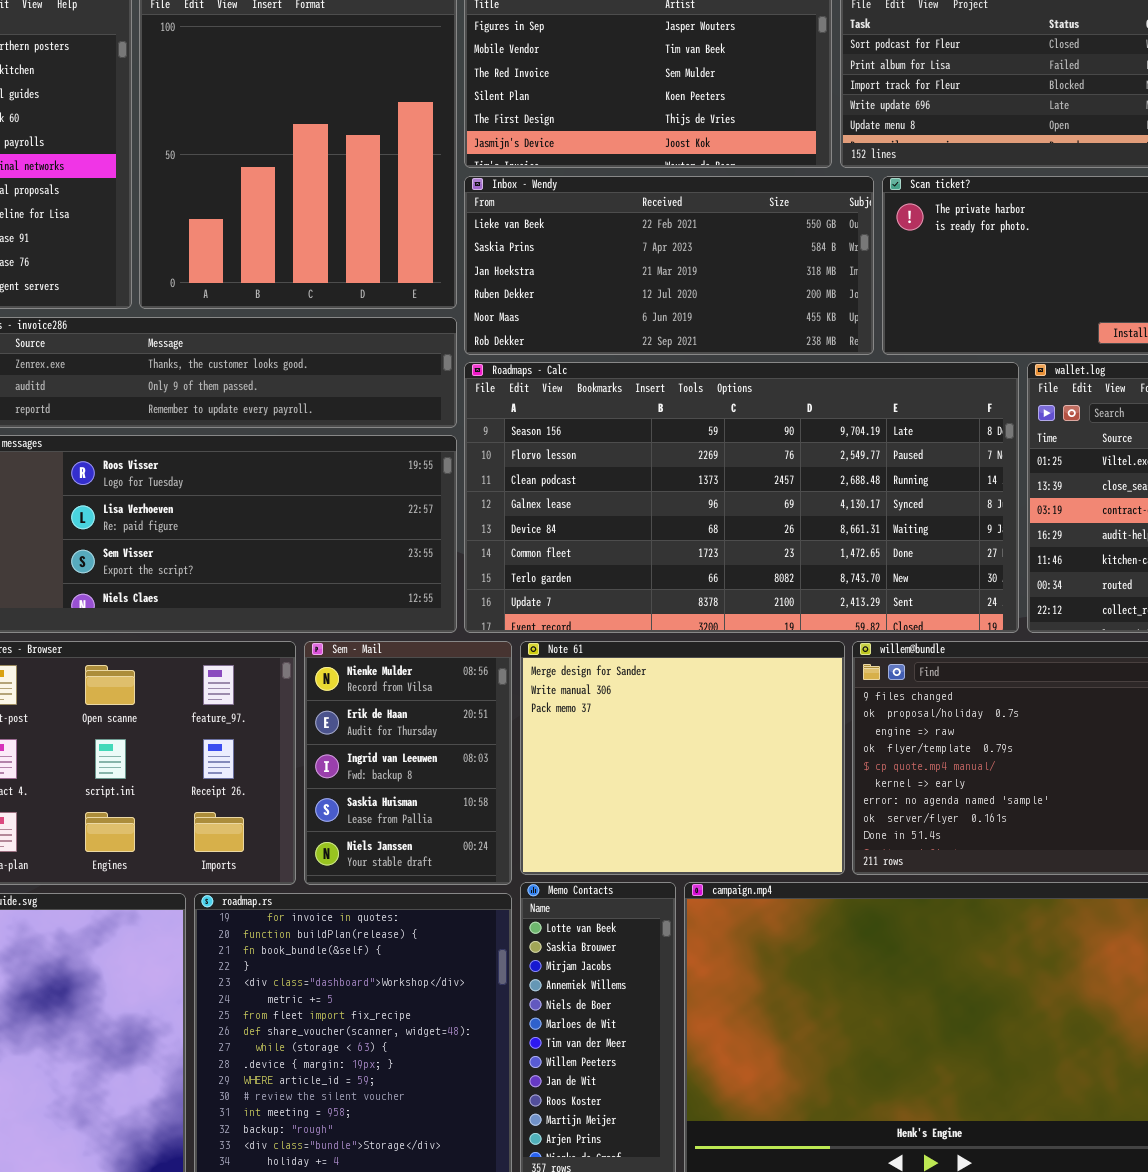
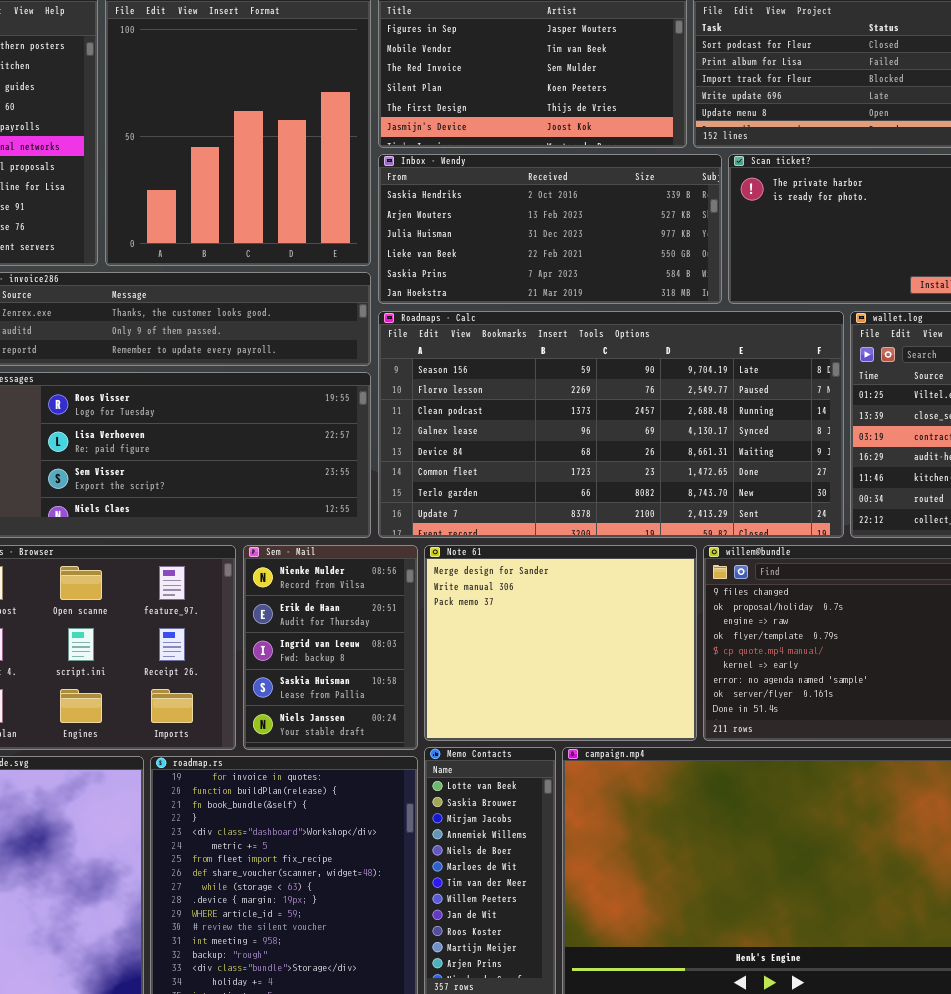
Inbox - Wendy: [464,176,874,355] -> [378,154,722,304], scrolled up 3 rows

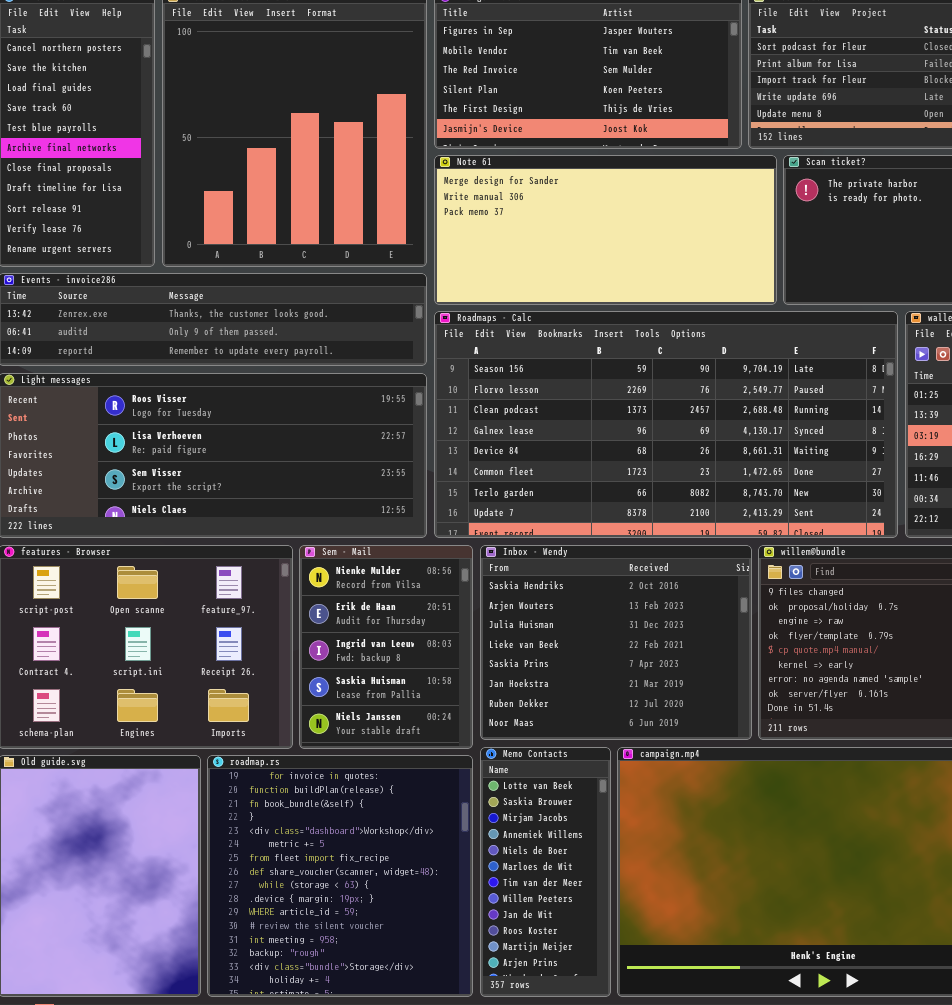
Inbox - Wendy: [378,154,722,304] -> [480,545,752,740], moved, resized
Note 61: [424,545,697,741] -> [434,155,777,305], moved, resized

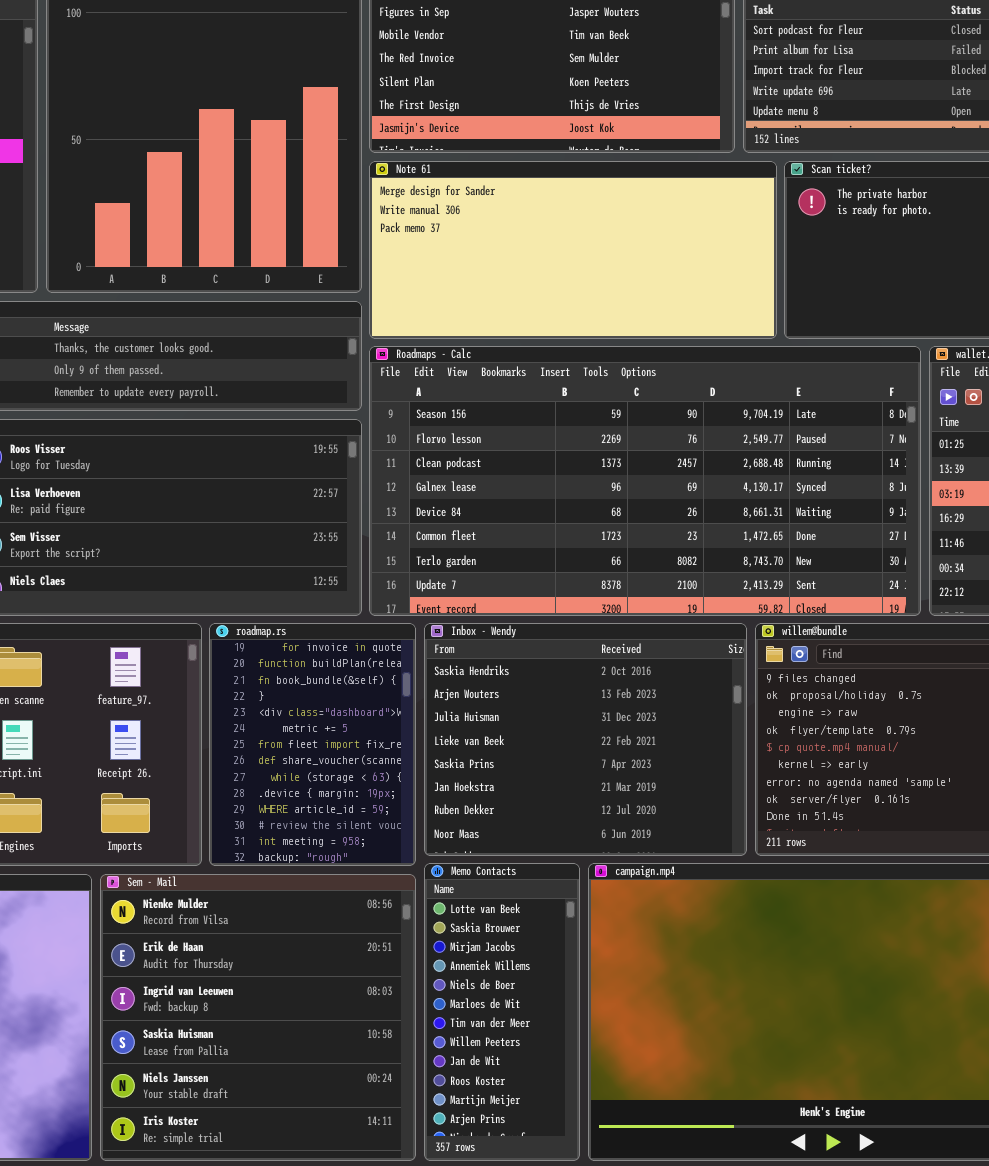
Sem - Mail: [299,545,473,749] -> [100,874,416,1161], moved, resized
roadmap.rs: [207,755,473,997] -> [209,623,416,866], moved, resized

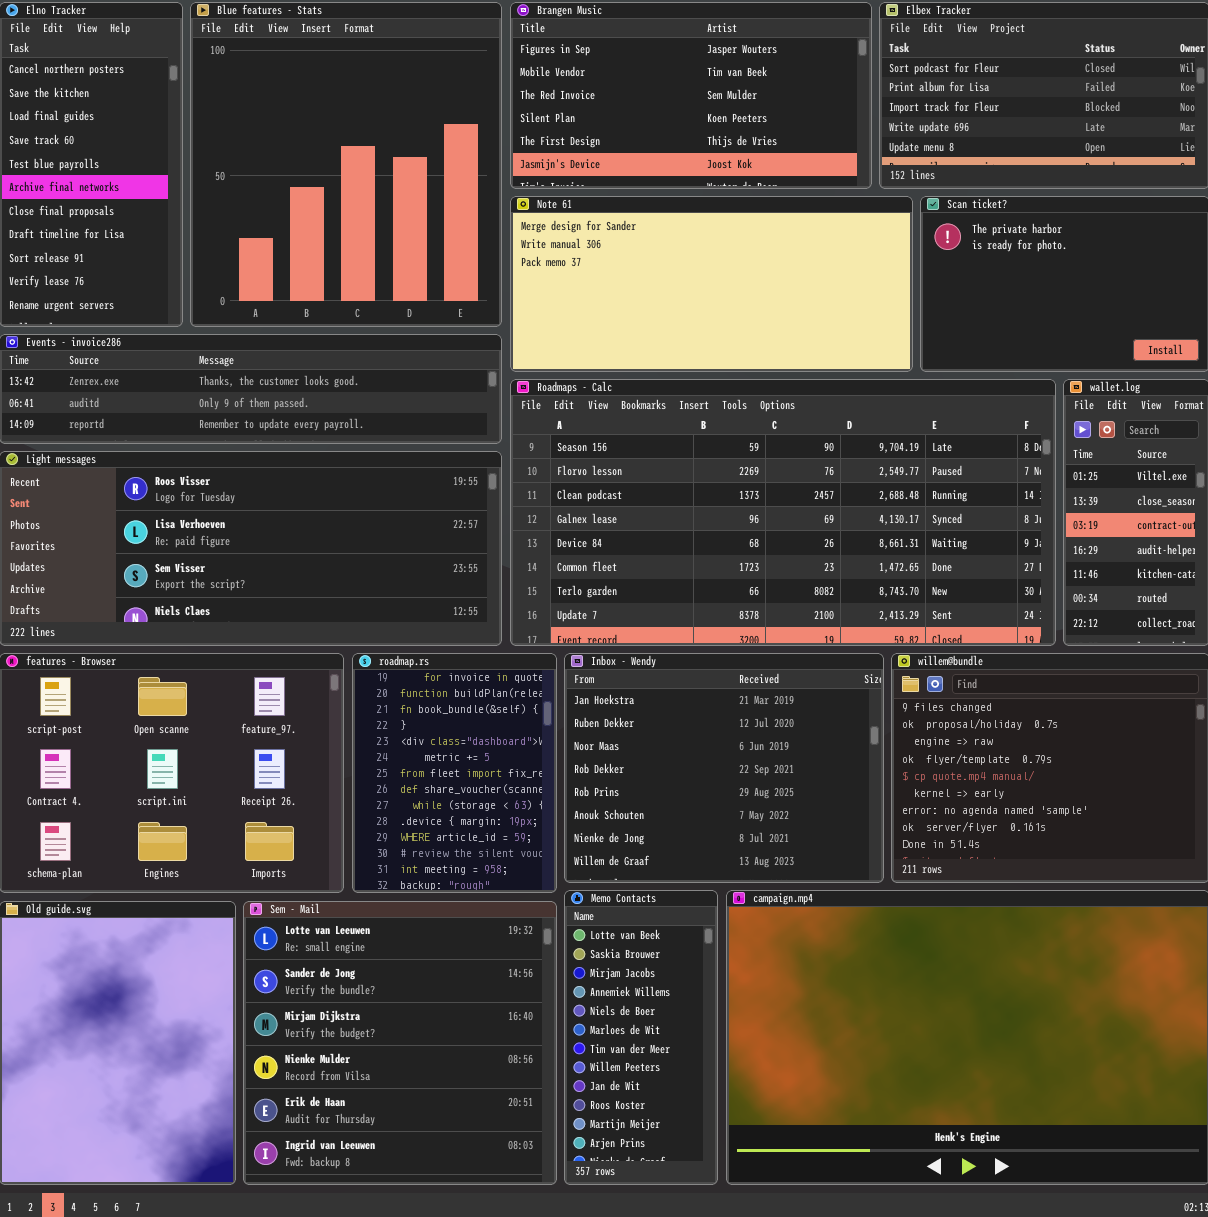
Inbox - Wendy: [424,623,747,856] -> [564,653,884,883], scrolled down 5 rows
Sem - Mail: [100,874,416,1161] -> [243,901,557,1185], scrolled up 3 rows

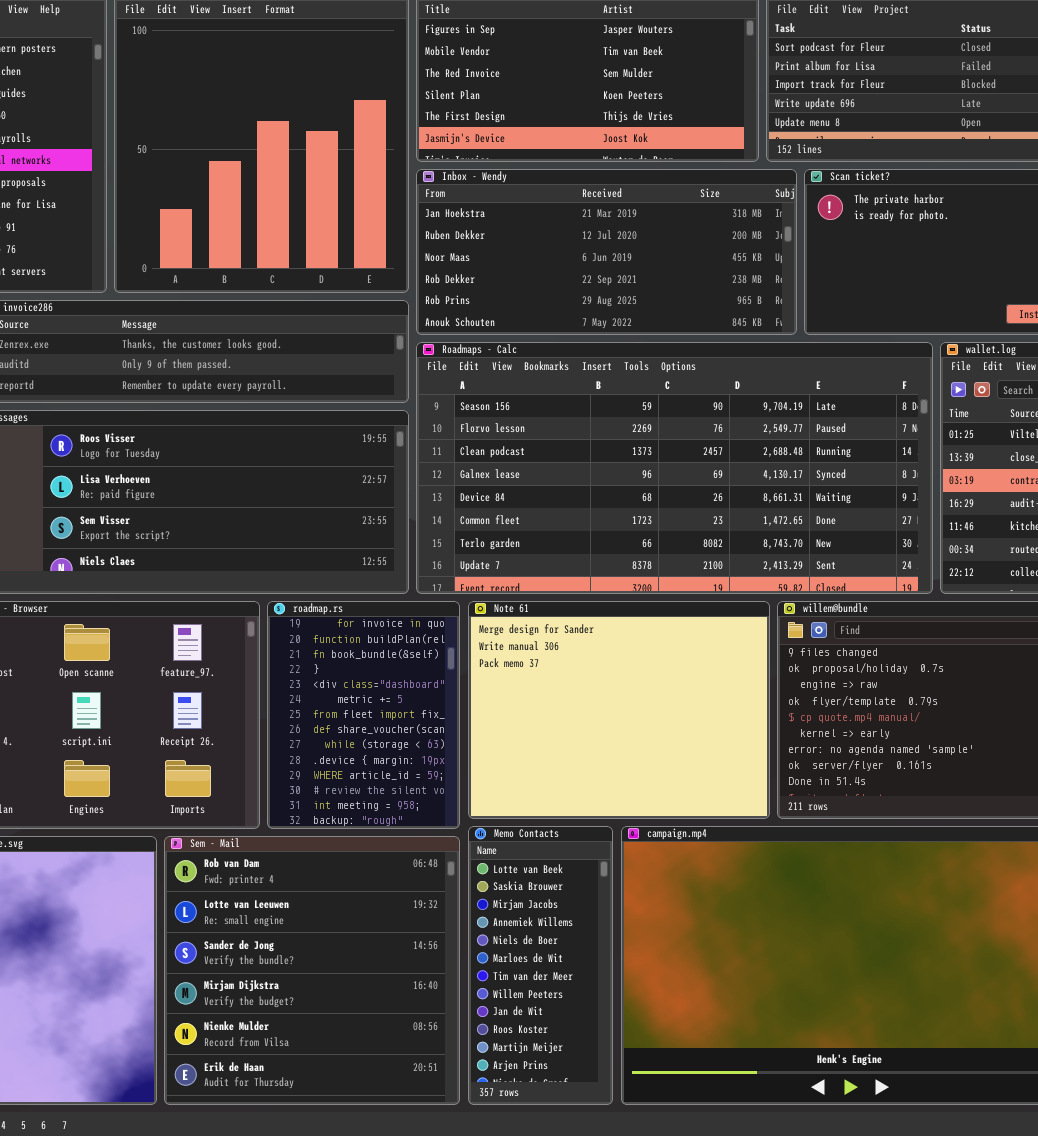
Note 61: [510,196,913,372] -> [468,601,770,819], moved, resized
Inbox - Wendy: [564,653,884,883] -> [416,169,797,335], moved, resized
Sem - Mail: [243,901,557,1185] -> [164,836,460,1105], scrolled up 1 row

